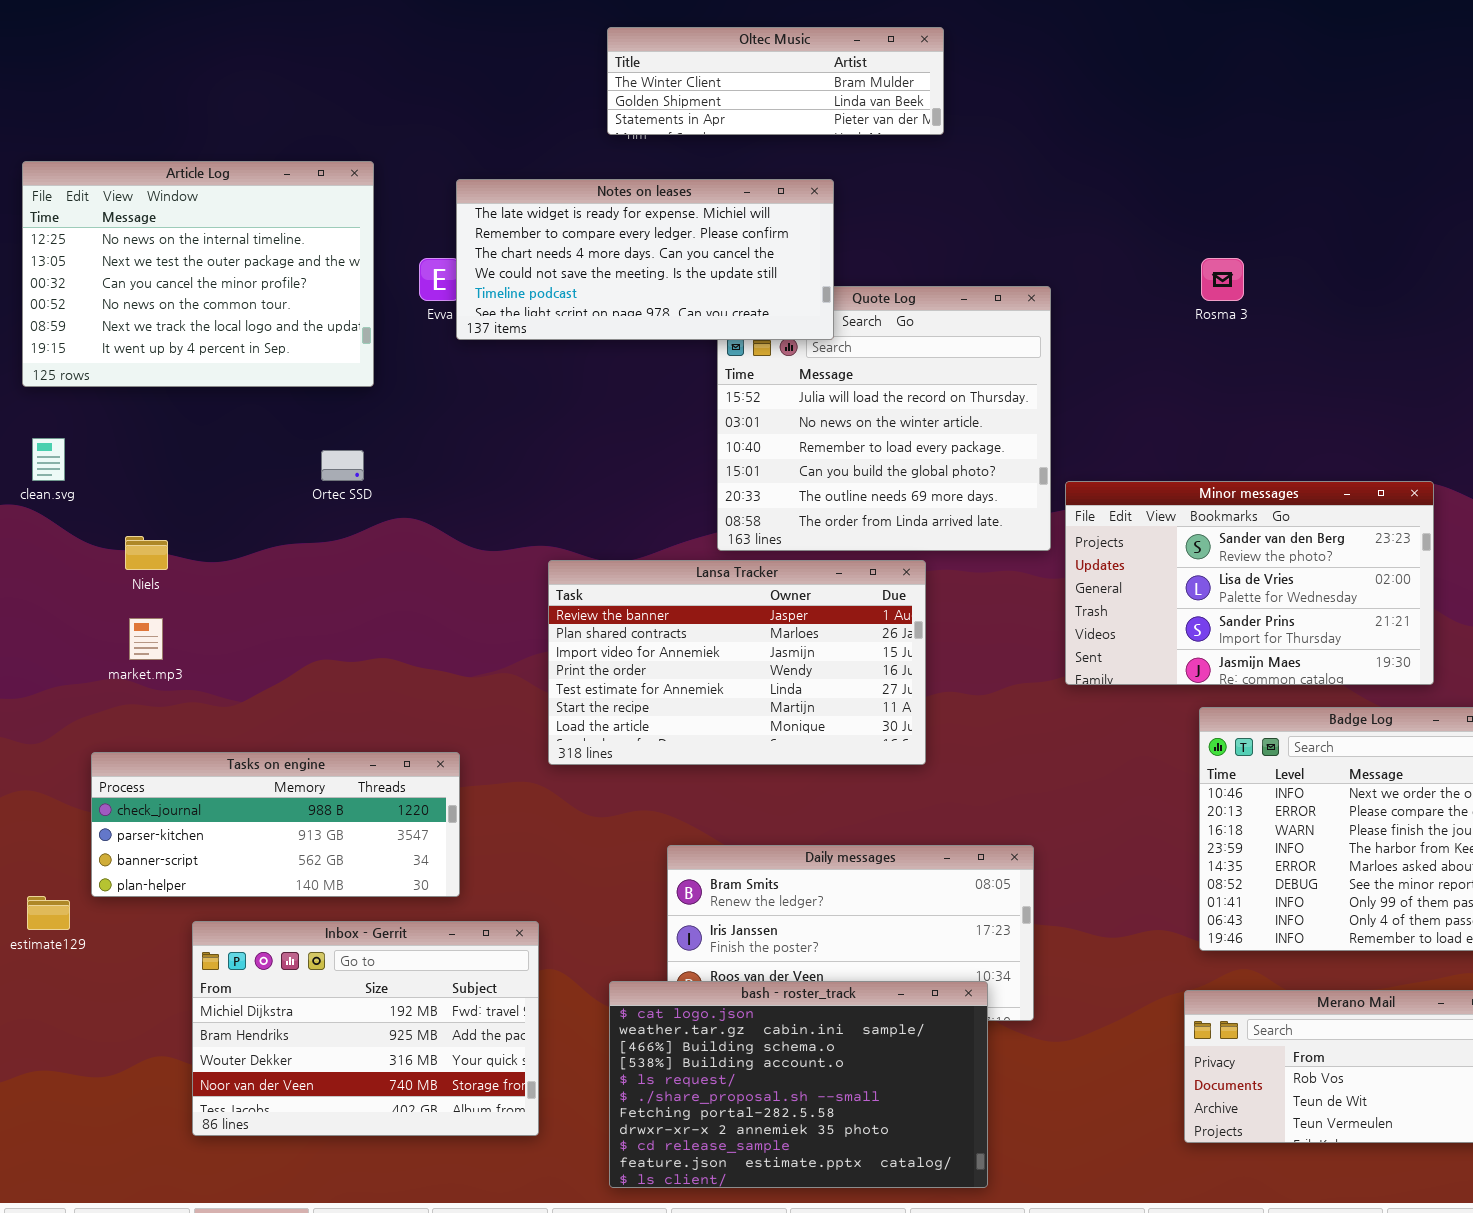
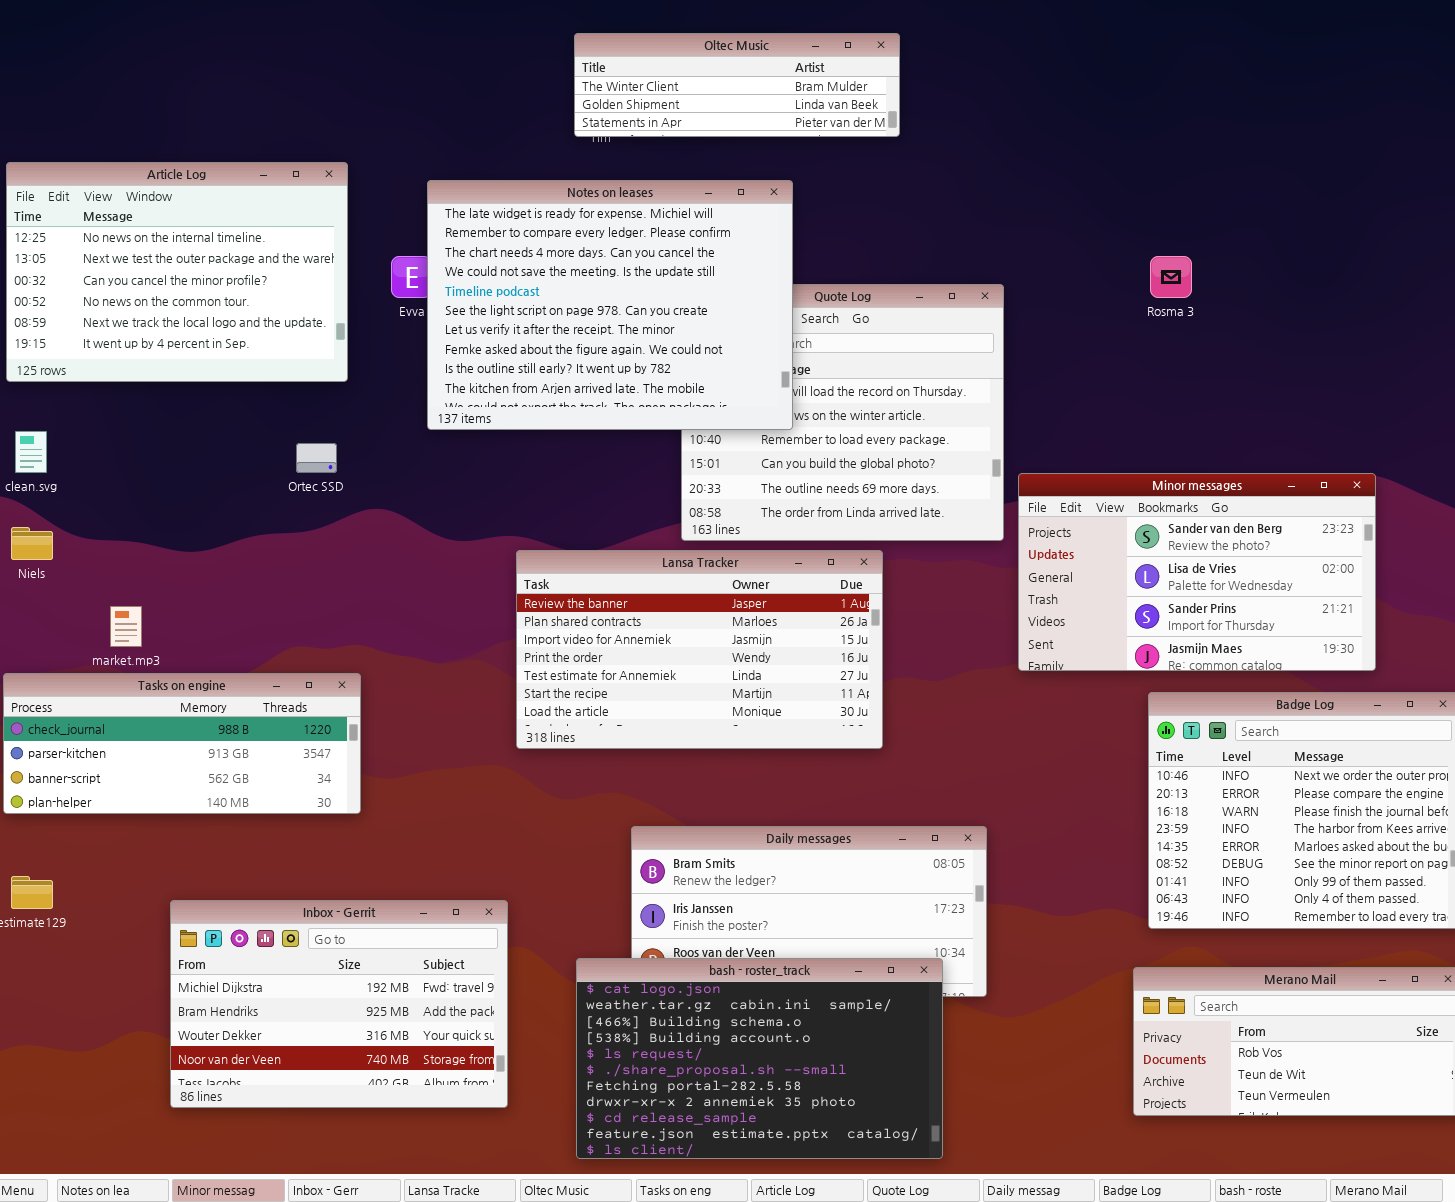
Notes on leases: [456,179,834,340] -> [427,180,793,430], resized
Niels: [125,536,168,570] -> [11,527,53,560], moved
Tasks on engine: [91,752,460,897] -> [3,673,361,814], moved

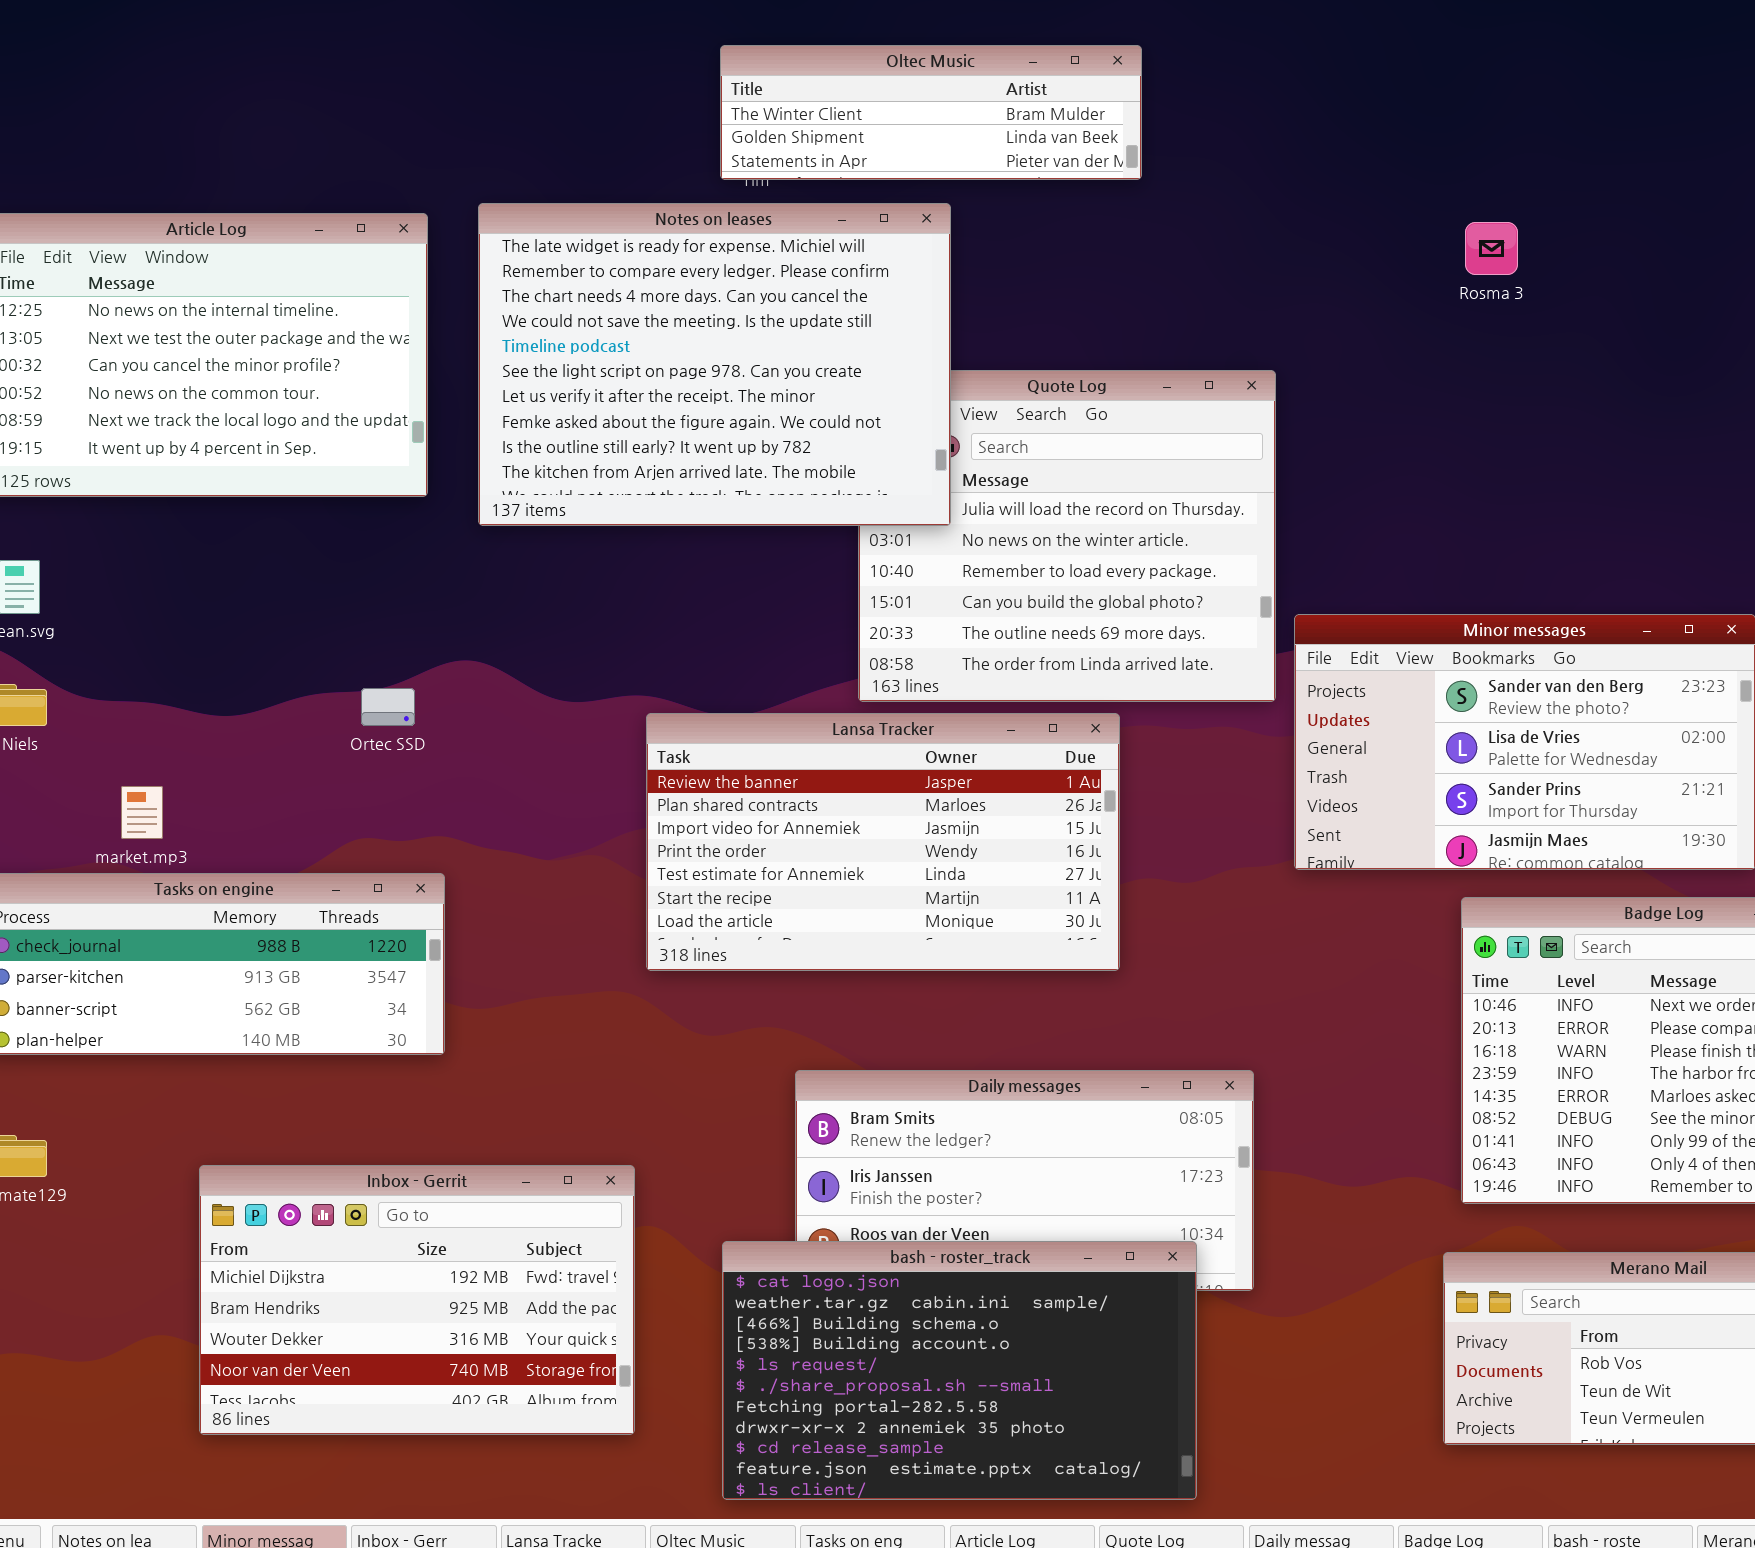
Notes on leases: [427,180,793,430] -> [478,203,951,526], moved
Rosma 3: [1150,256,1192,298] -> [1465,222,1518,275], moved
Ortec SSD: [296,443,337,473] -> [361,688,415,726], moved

